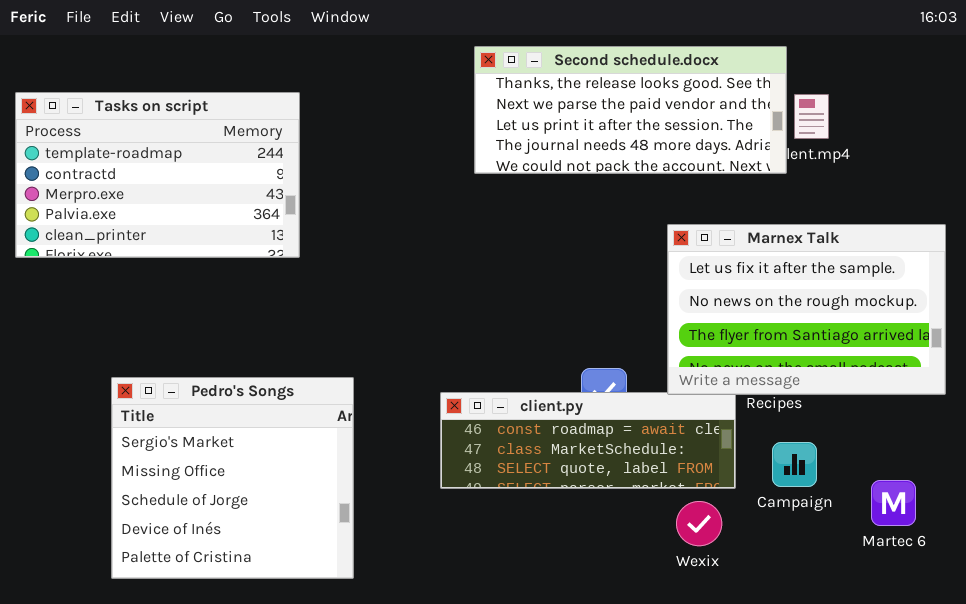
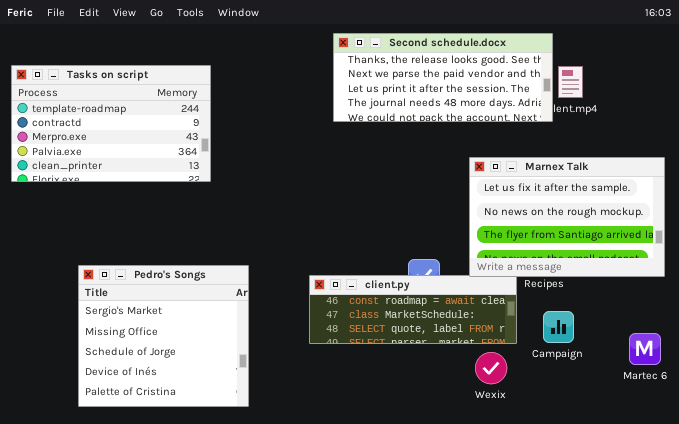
Martec 6: [871,480,916,526] -> [629,333,661,365], moved

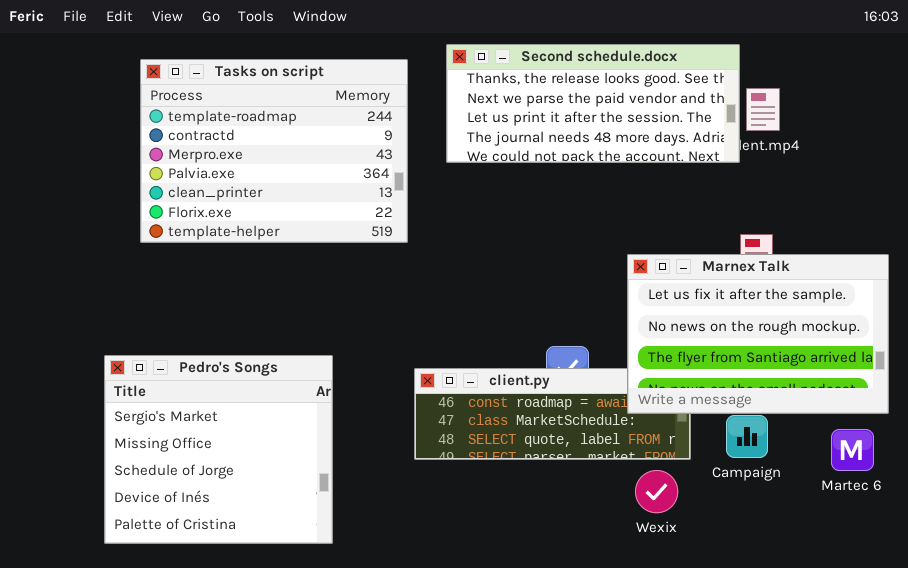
Tasks on script: [11,65,211,182] -> [140,59,408,243], moved, resized
Marnex Talk: [469,157,665,277] -> [627,254,889,414], moved
Martec 6: [629,333,661,365] -> [831,429,874,471], moved

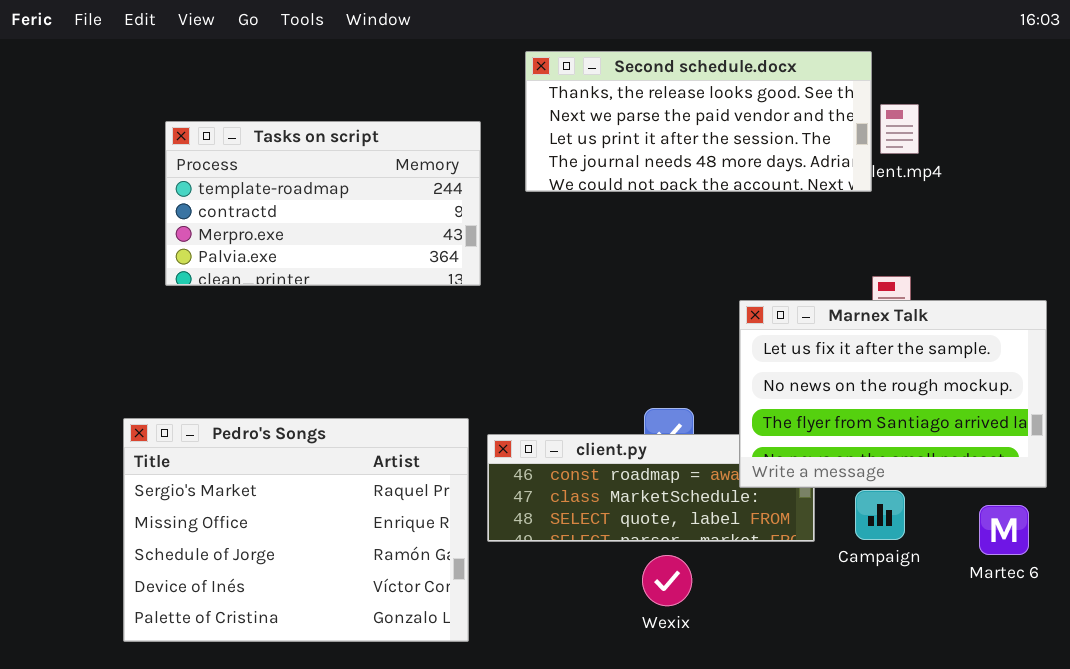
Tasks on script: [140,59,408,243] -> [165,121,481,286], resized
Pedro's Songs: [104,355,333,544] -> [123,418,469,642], resized
Wexix: [635,470,678,513] -> [642,555,692,606], moved

